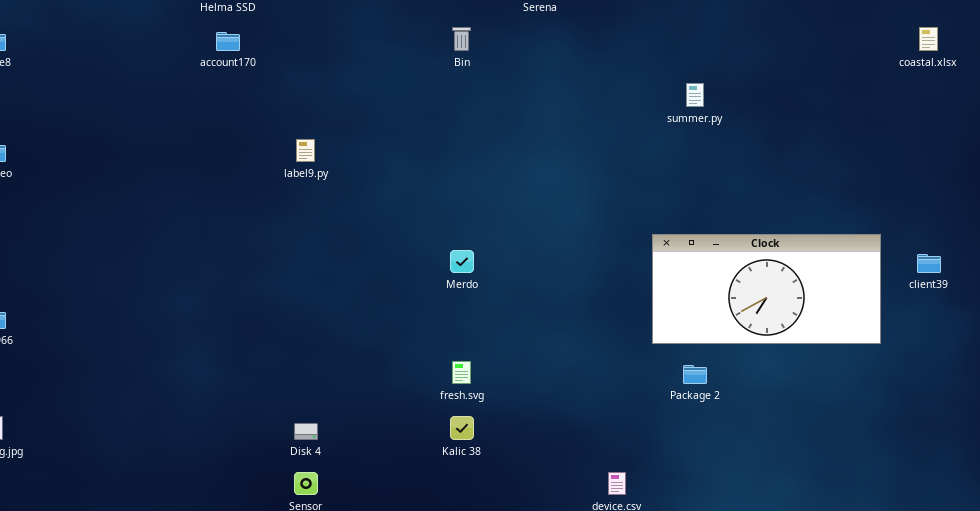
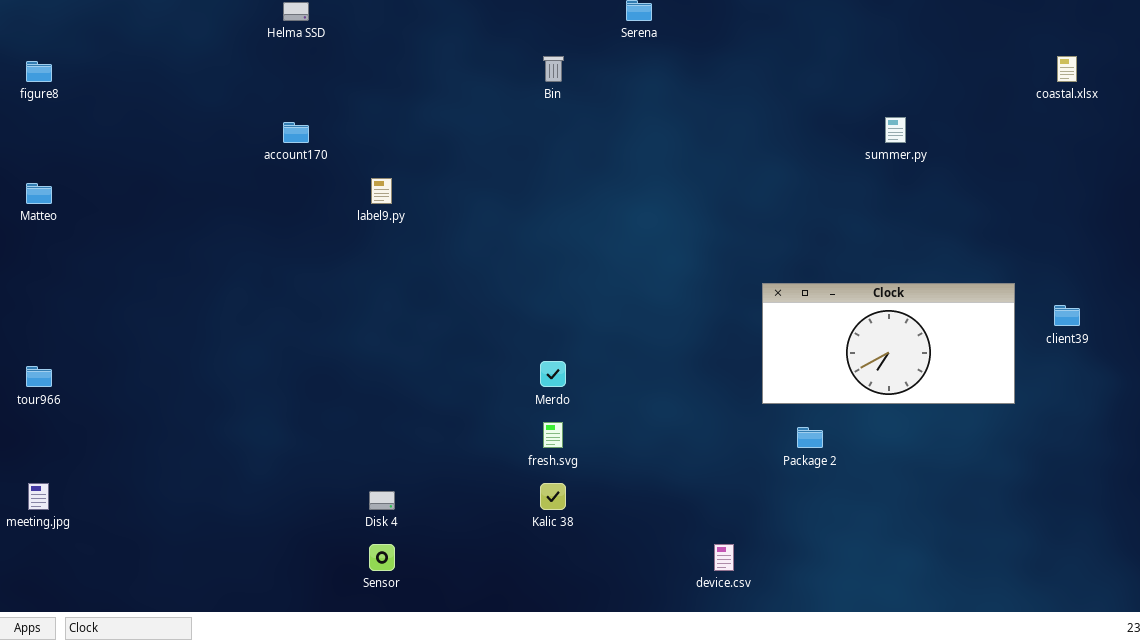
account170: [216,32,240,51] -> [283,122,309,143], moved
summer.py: [686,83,704,107] -> [885,117,906,143], moved
Merdo: [450,250,474,273] -> [540,361,566,387], moved

